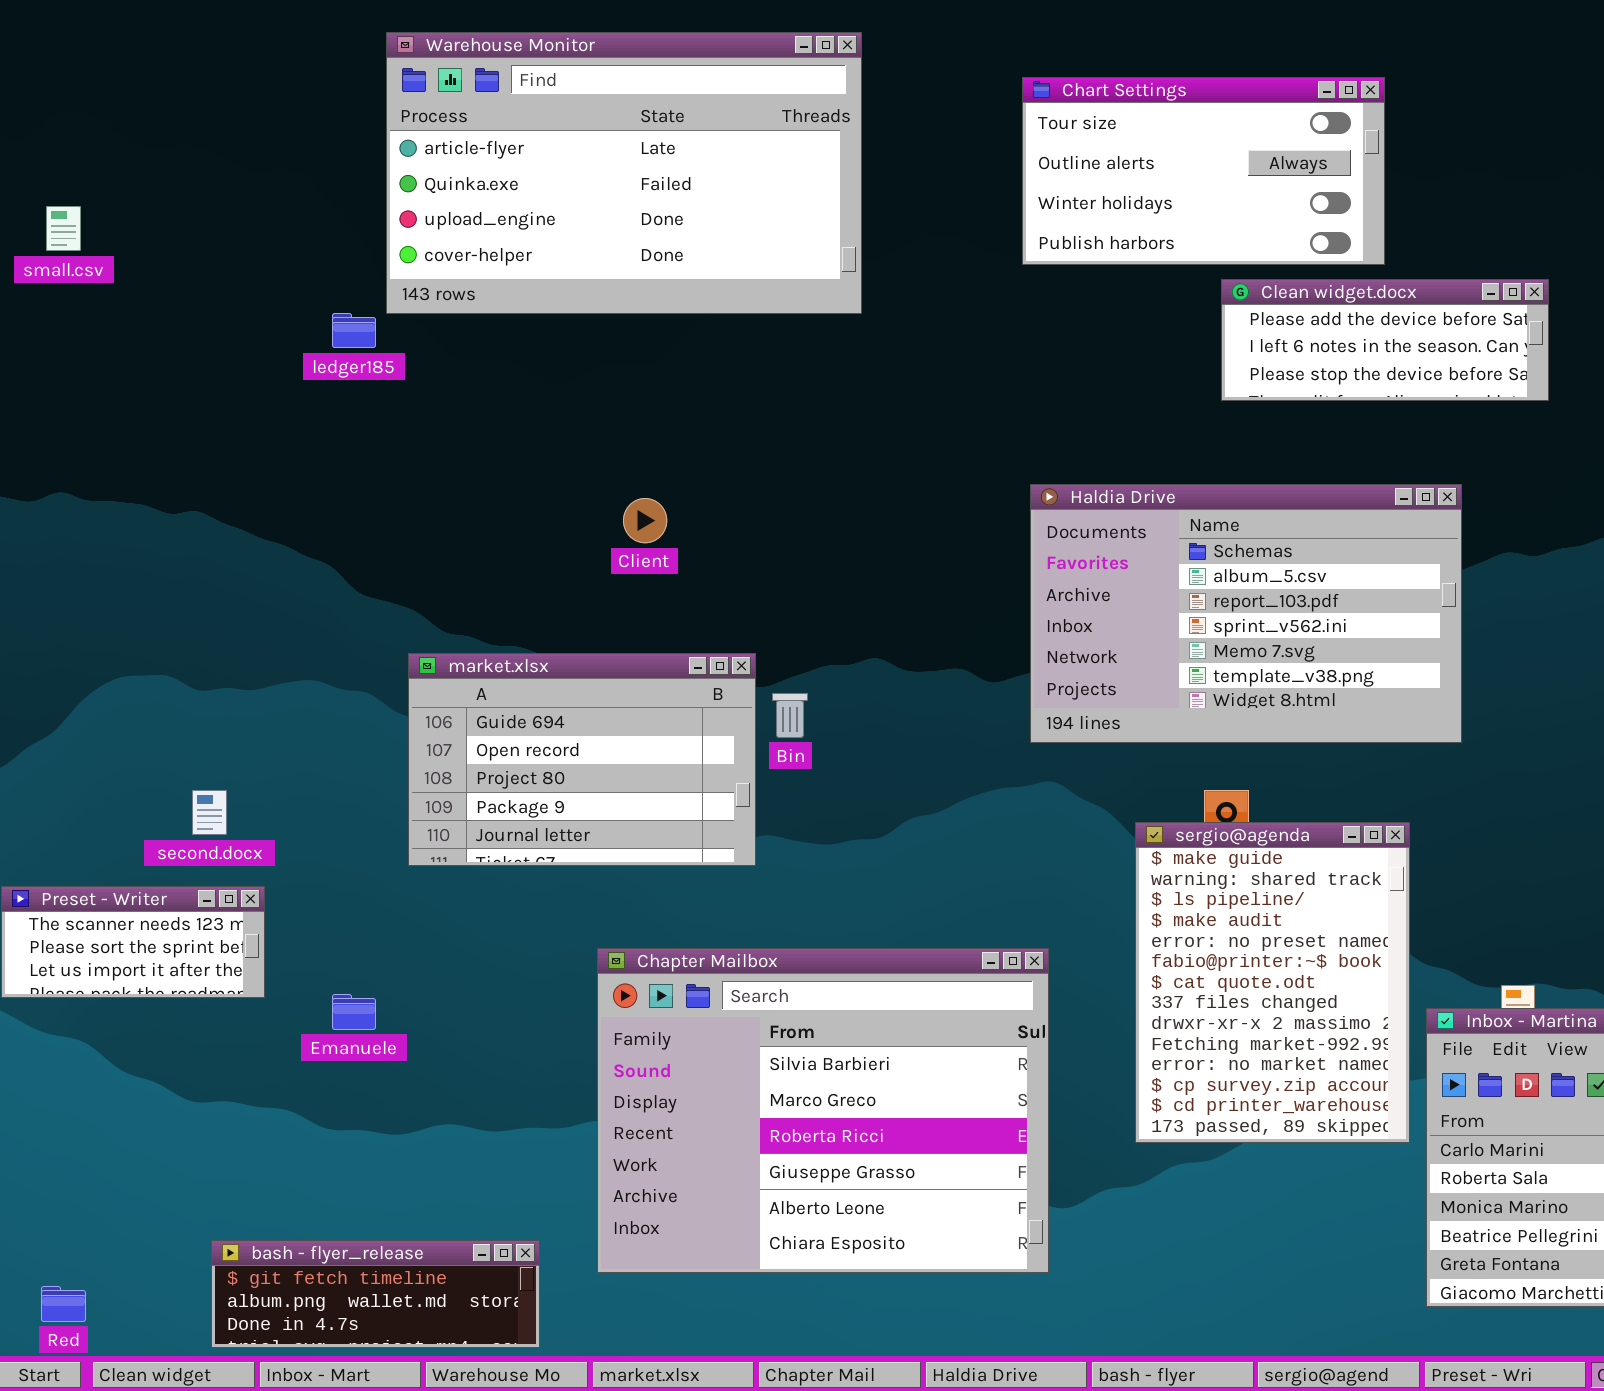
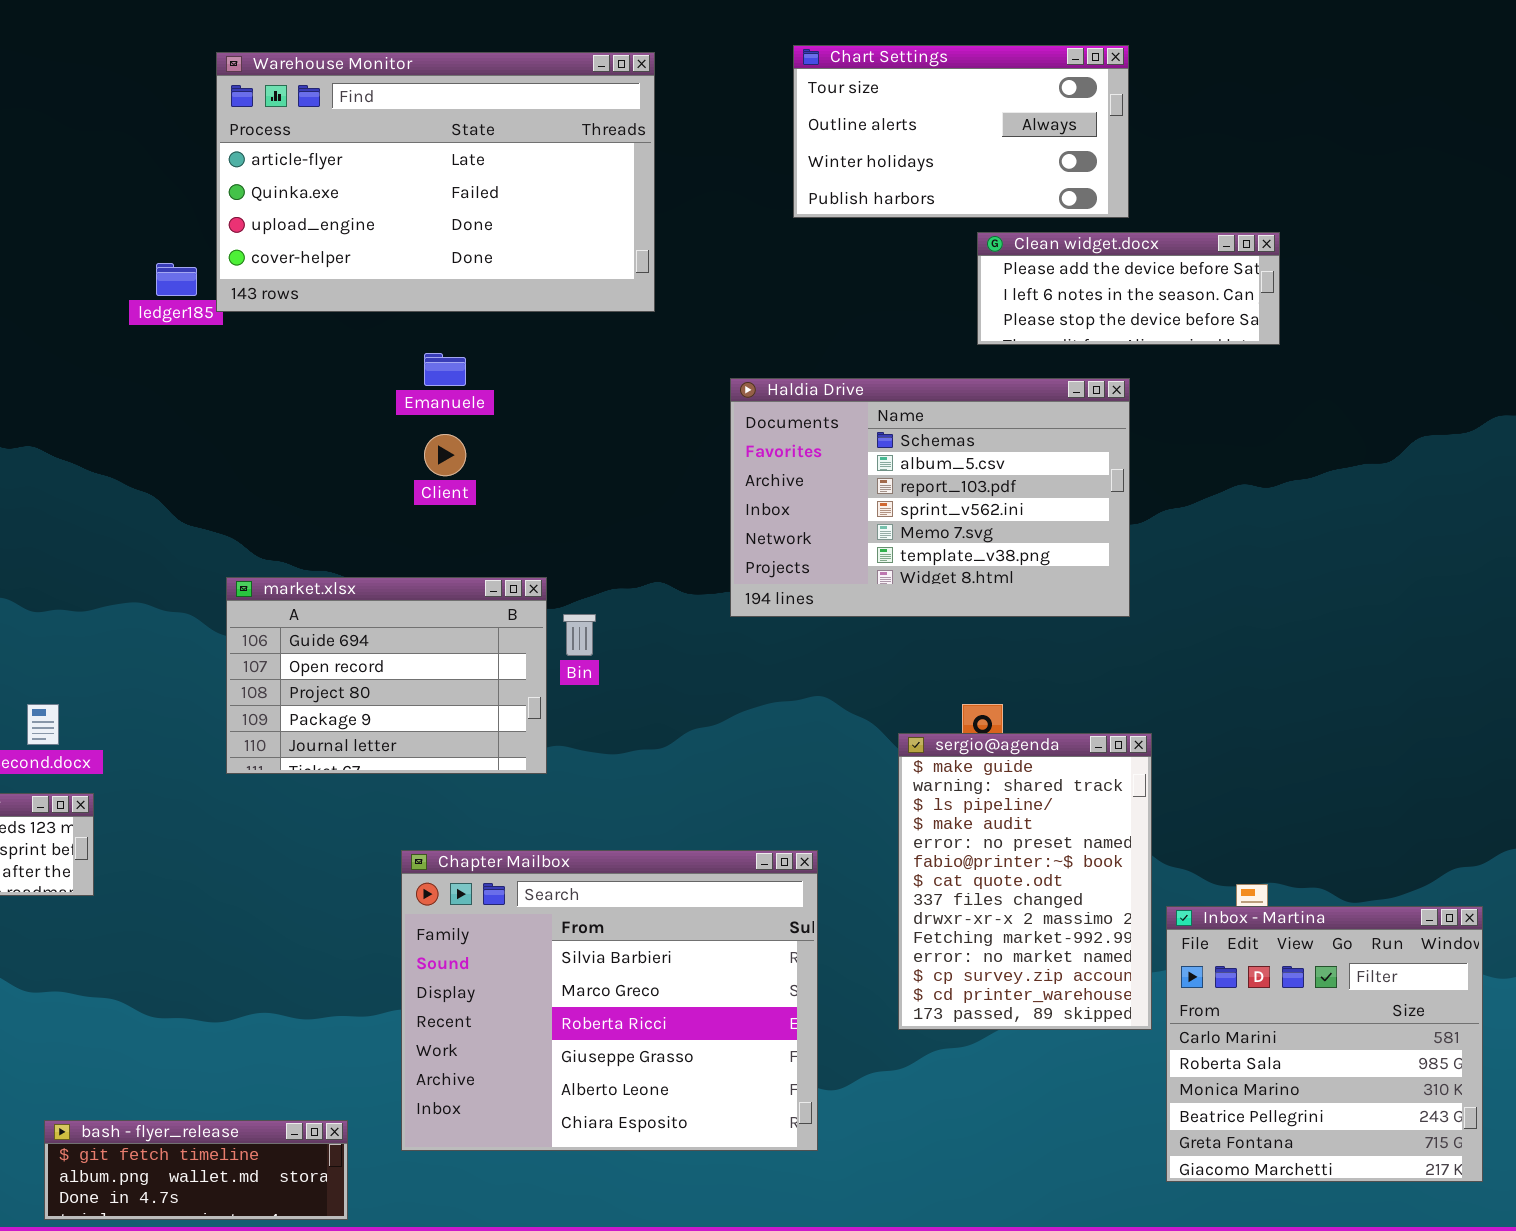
Warehouse Monitor: [386,32,862,314] -> [216,52,655,312], moved
Haldia Drive: [1030,484,1462,743] -> [730,378,1130,617], moved
Emanuele: [332,994,376,1030] -> [424,353,466,386], moved

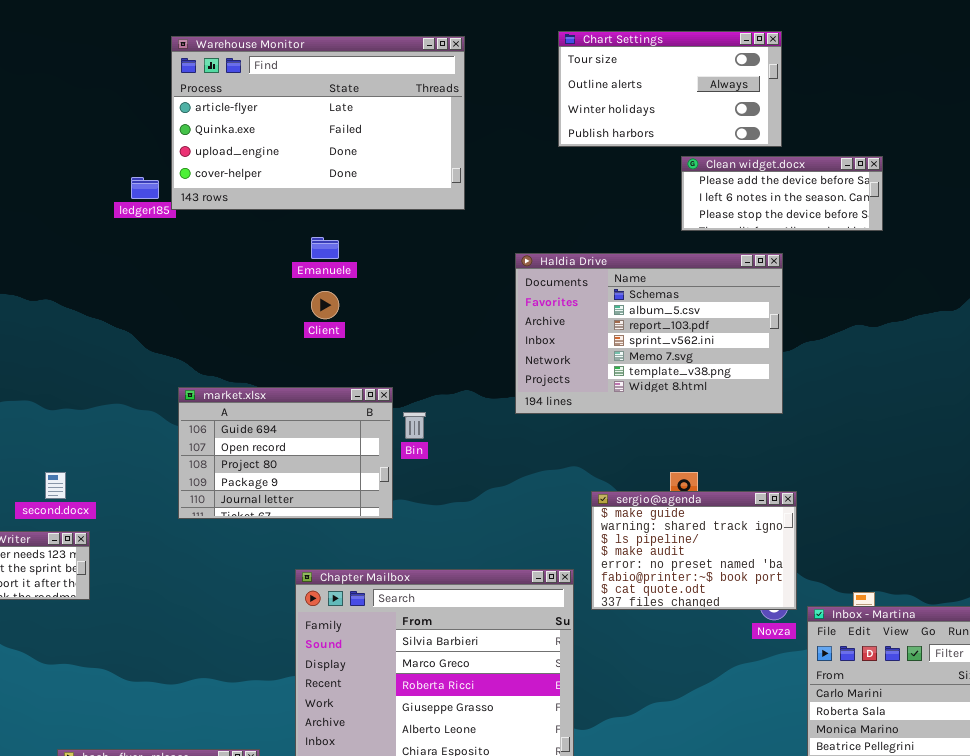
sergio@agenda: [898,733,1152,1030] -> [591,491,797,610], resized

